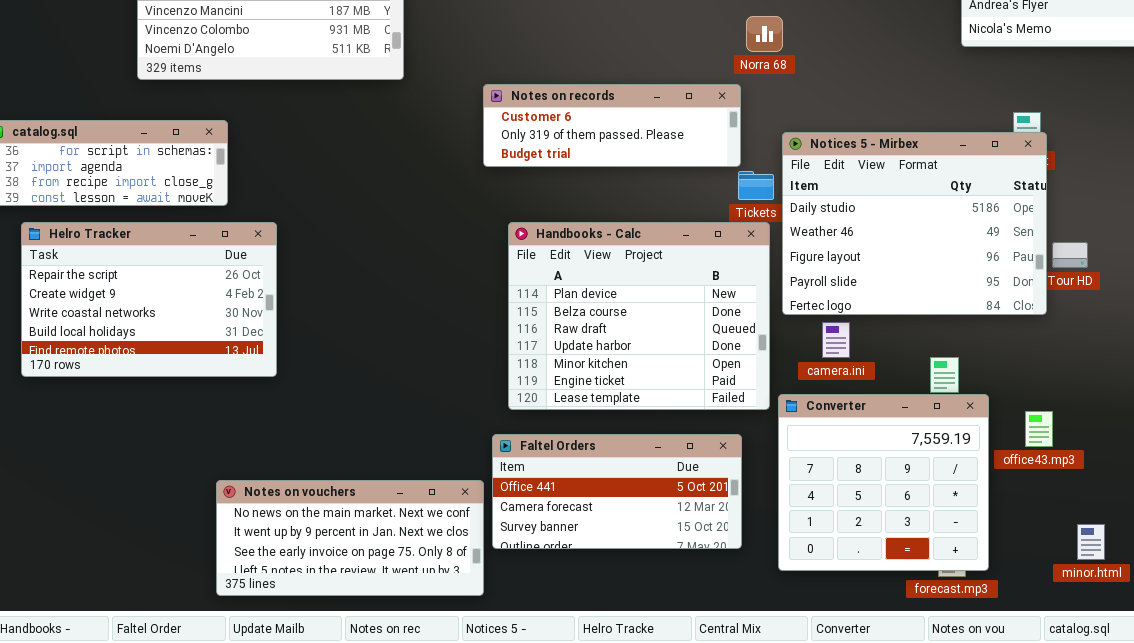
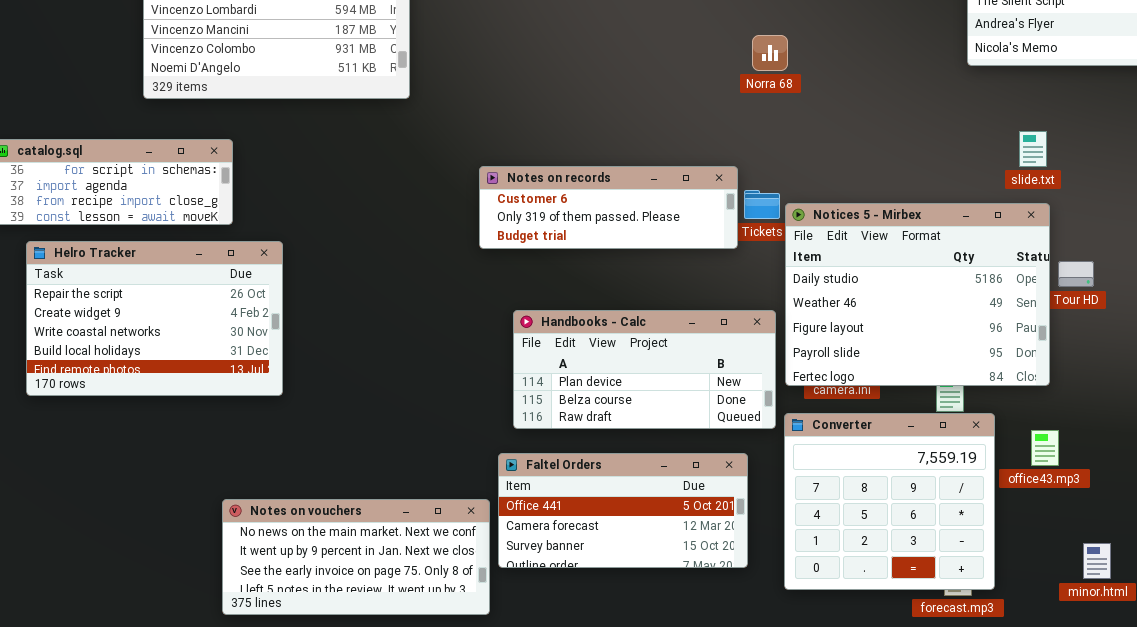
Notes on records: [483,84,741,167] -> [479,166,738,249], moved
Notices 5 - Mirbex: [782,132,1047,315] -> [785,203,1050,386], moved
Handbooks - Calc: [508,222,770,410] -> [513,310,776,429], resized

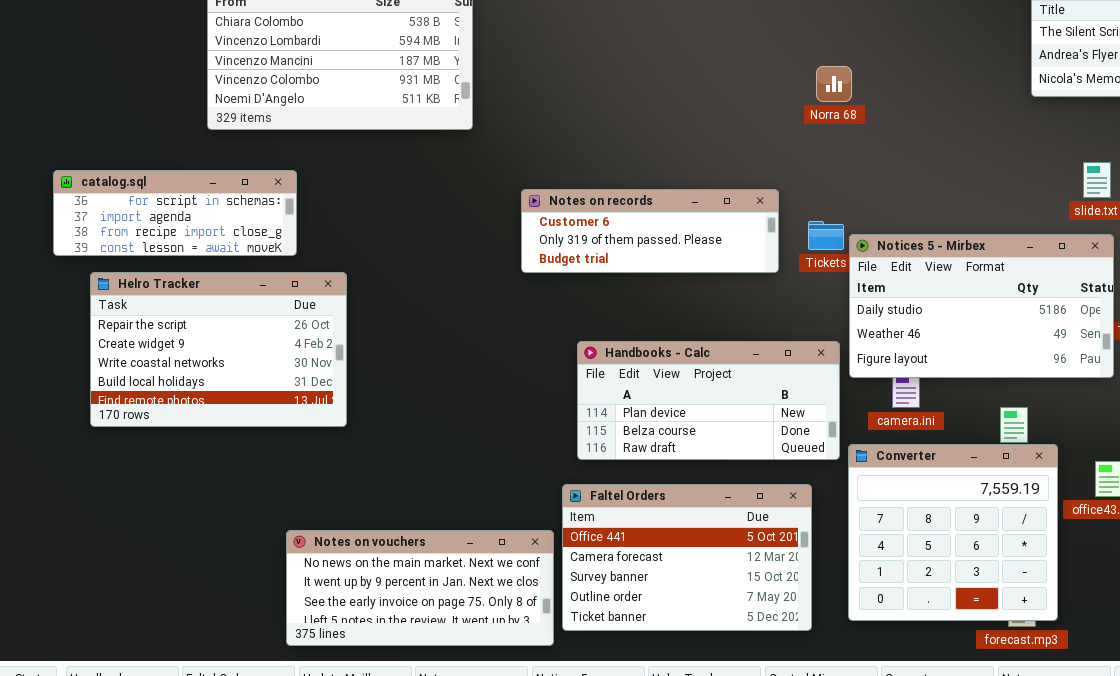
Notes on records: [479,166,738,249] -> [521,189,779,273], moved
Notices 5 - Mirbex: [785,203,1050,386] -> [849,234,1114,378], resized
Faltel Orders: [498,453,748,568] -> [562,484,812,631], resized

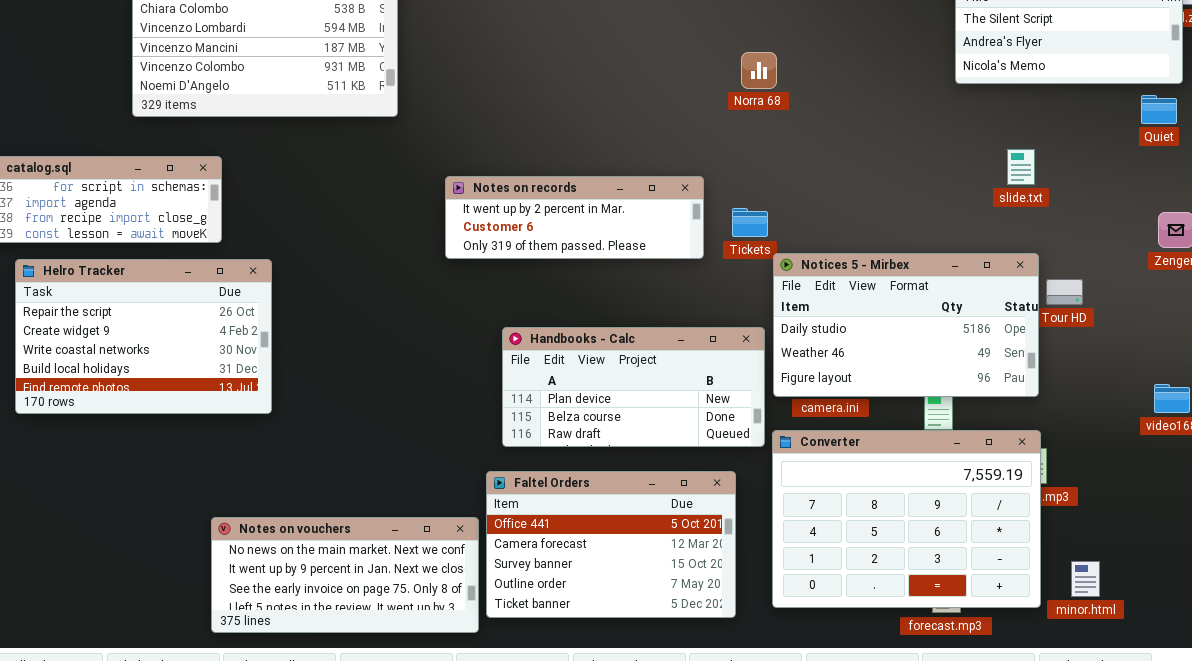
Notes on records: [521,189,779,273] -> [445,176,704,259], scrolled up 1 row
Notices 5 - Mirbex: [849,234,1114,378] -> [773,253,1039,397], moved
Converter: [848,444,1058,621] -> [772,430,1041,608], resized

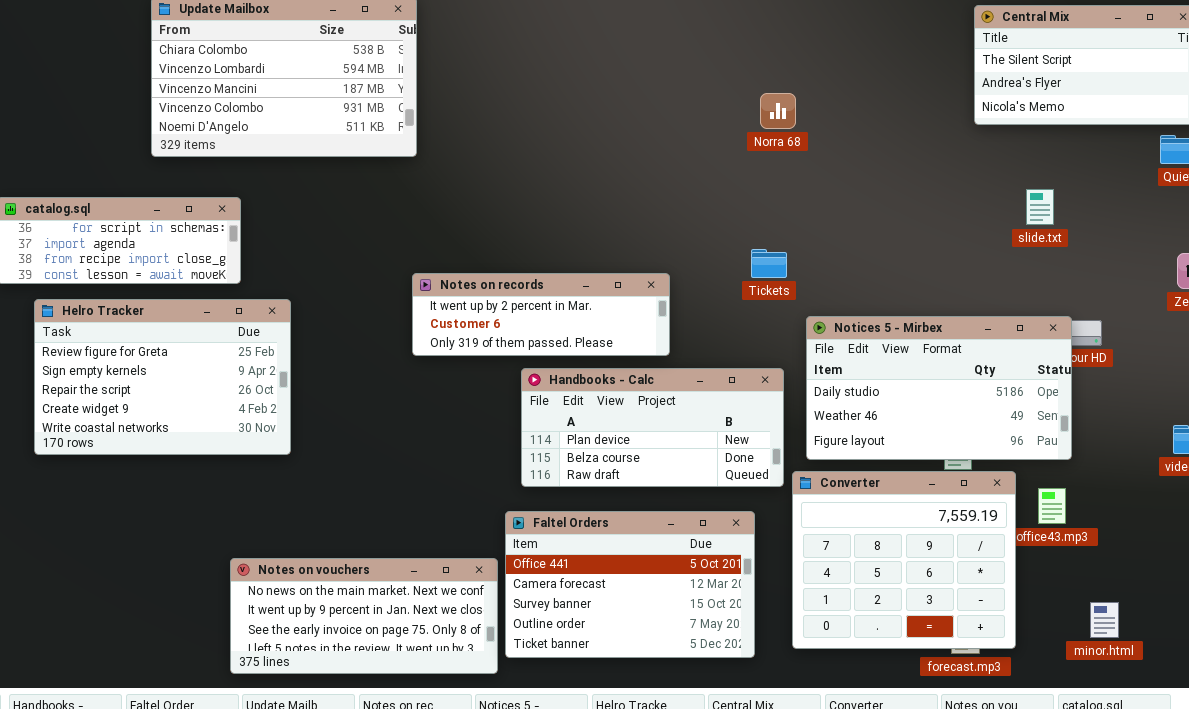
Notes on records: [445,176,704,259] -> [412,273,670,356], moved
Notices 5 - Mirbex: [773,253,1039,397] -> [806,316,1072,460], moved
Helro Tracker: [15,259,272,414] -> [34,299,291,455], scrolled up 2 rows
Converter: [772,430,1041,608] -> [792,471,1016,649], resized

